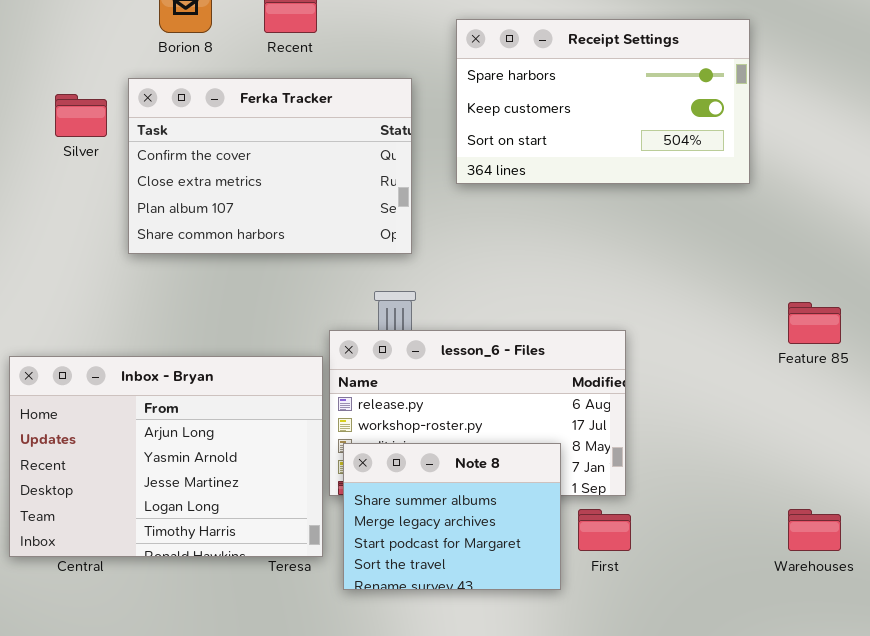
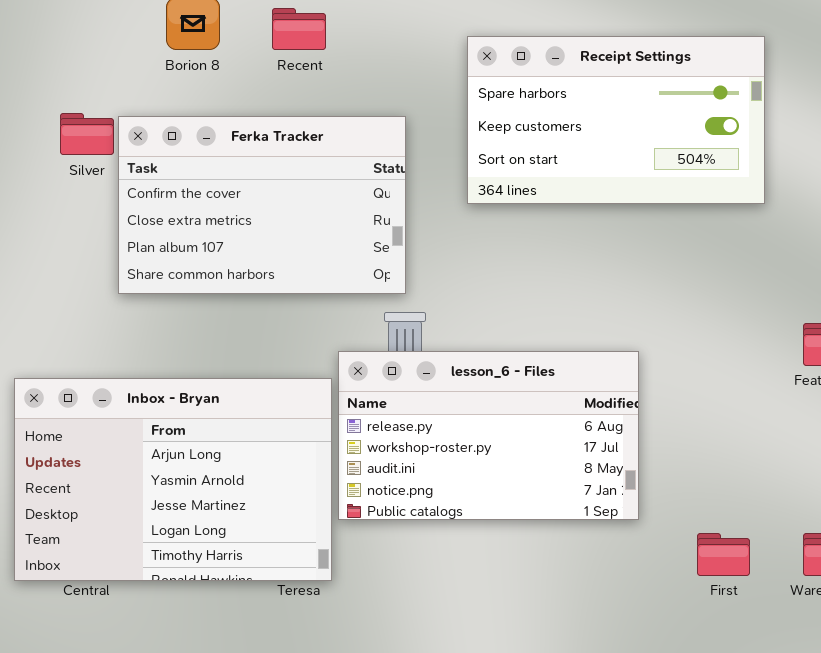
Ferka Tracker: [128,78,412,254] -> [118,116,406,294], moved
Note 8: [343,443,561,590] -> none, closed
First: [578,509,631,551] -> [697,533,750,576], moved

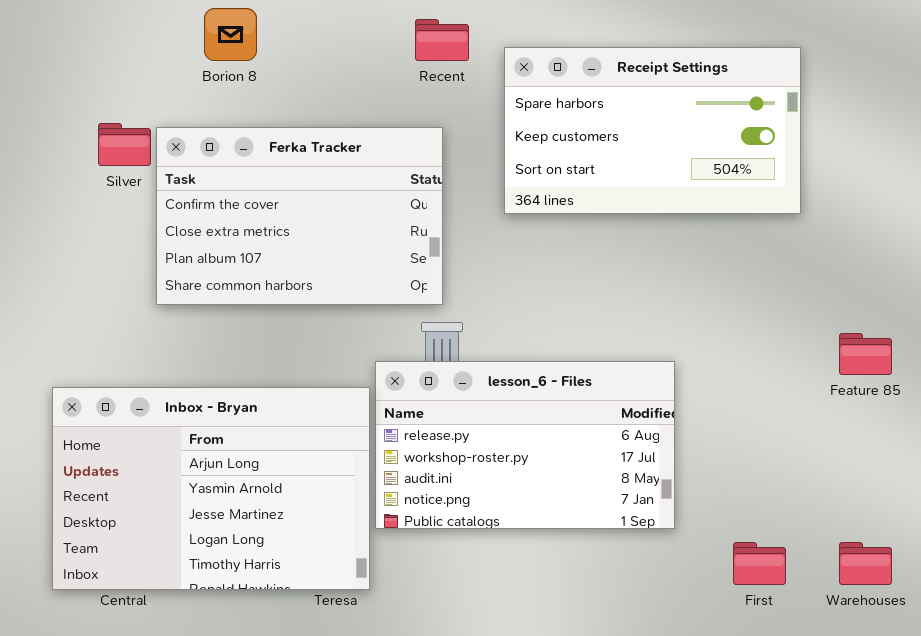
Recent: [272,8,326,50] -> [415,19,469,61], moved

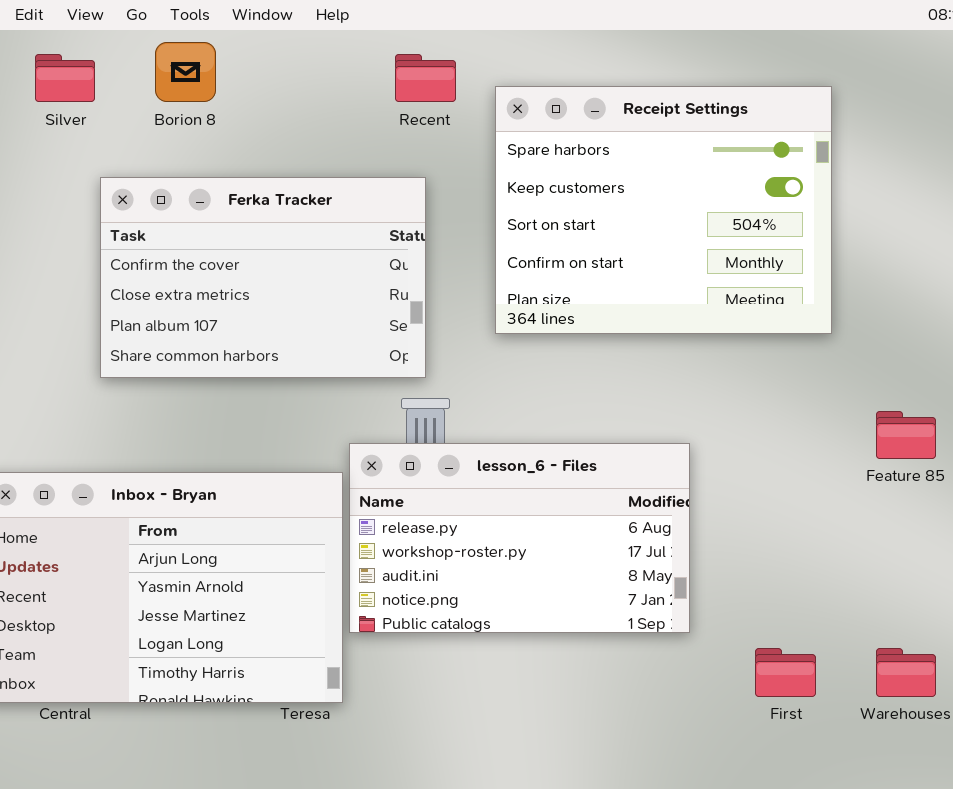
Receipt Settings: [504,47,801,214] -> [495,86,832,334], resized
Silver: [98,123,151,166] -> [35,54,95,102], moved

